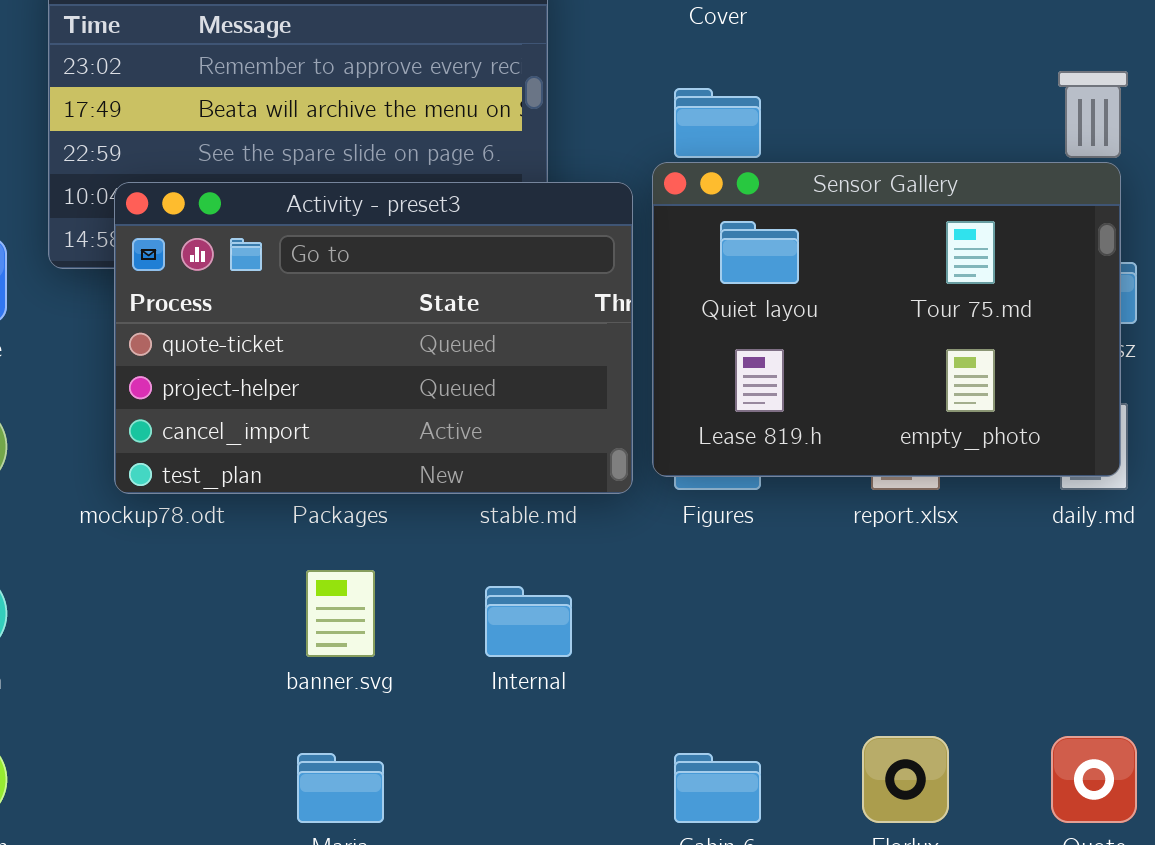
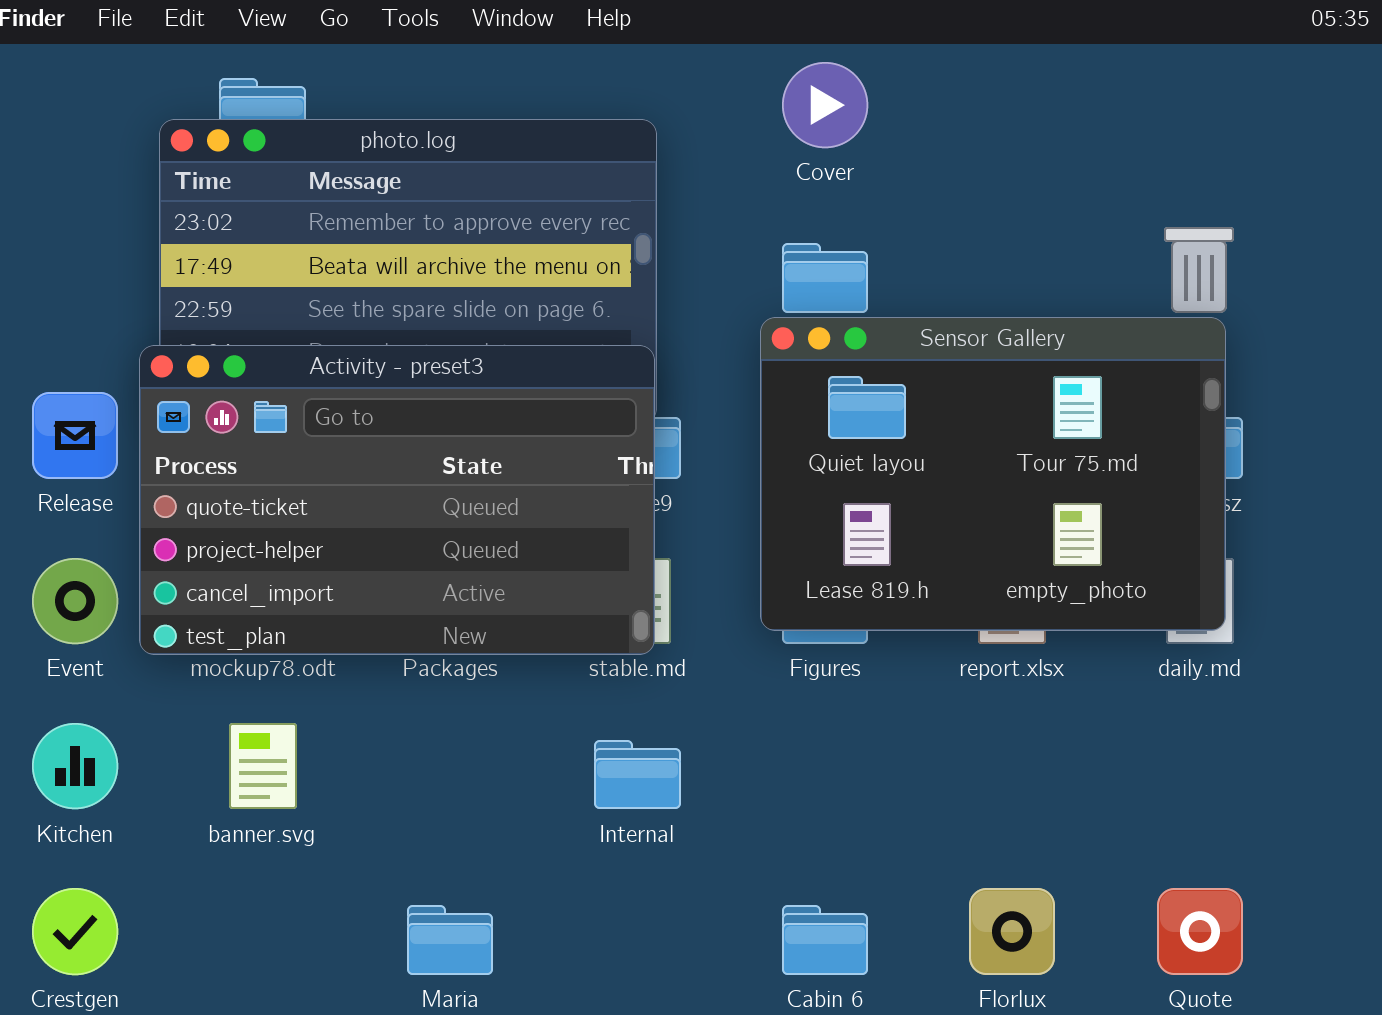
Activity - preset3: [114,182,633,494] -> [139,345,655,655], moved
banner.svg: [306,570,375,657] -> [229,723,297,809], moved

